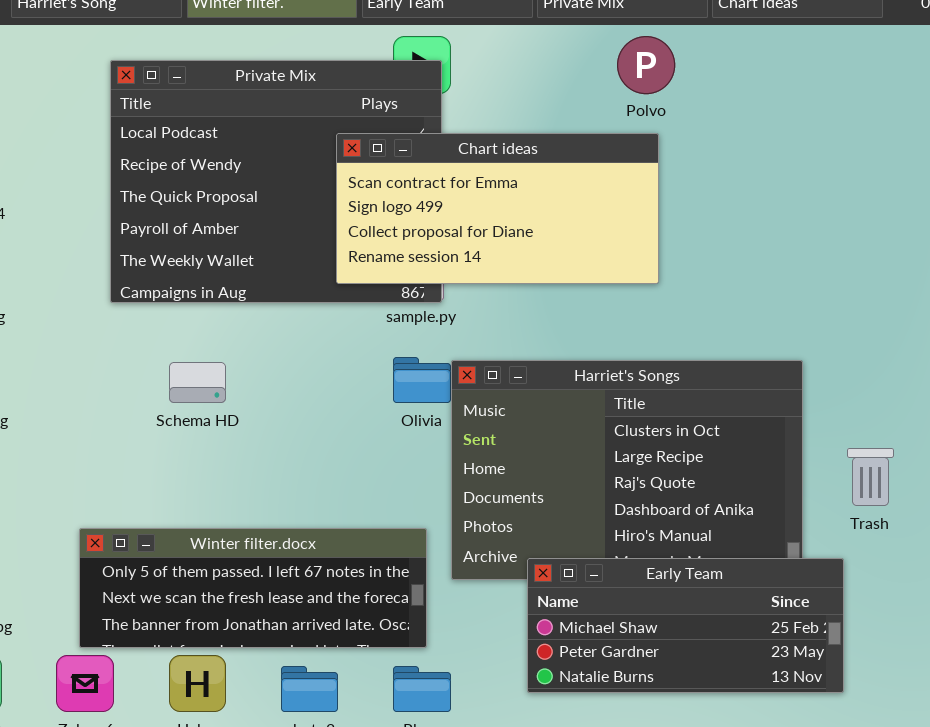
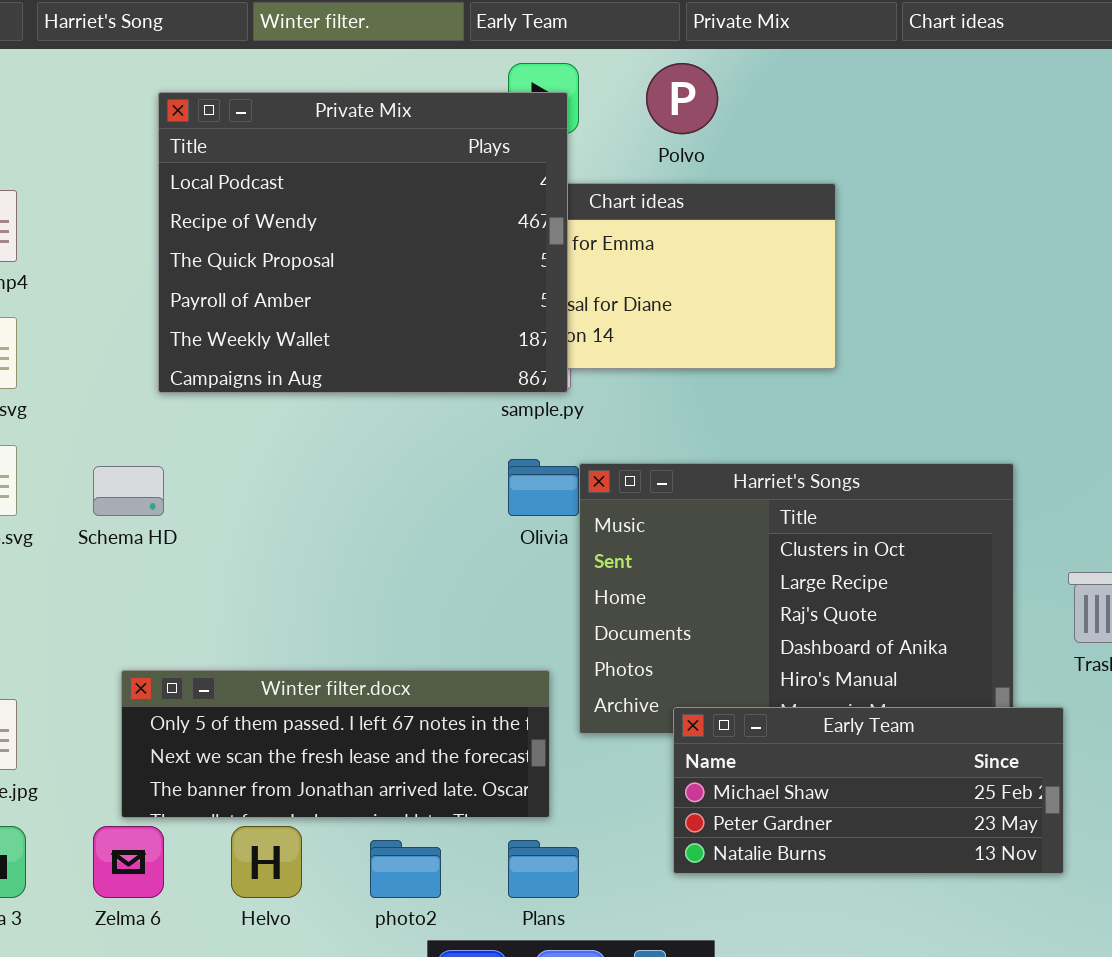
Polvo: [617,36,675,94] -> [646,63,718,134], moved
Private Mix: [110,60,442,303] -> [158,92,568,393], raised
Schema HD: [169,362,226,403] -> [93,466,164,516], moved

